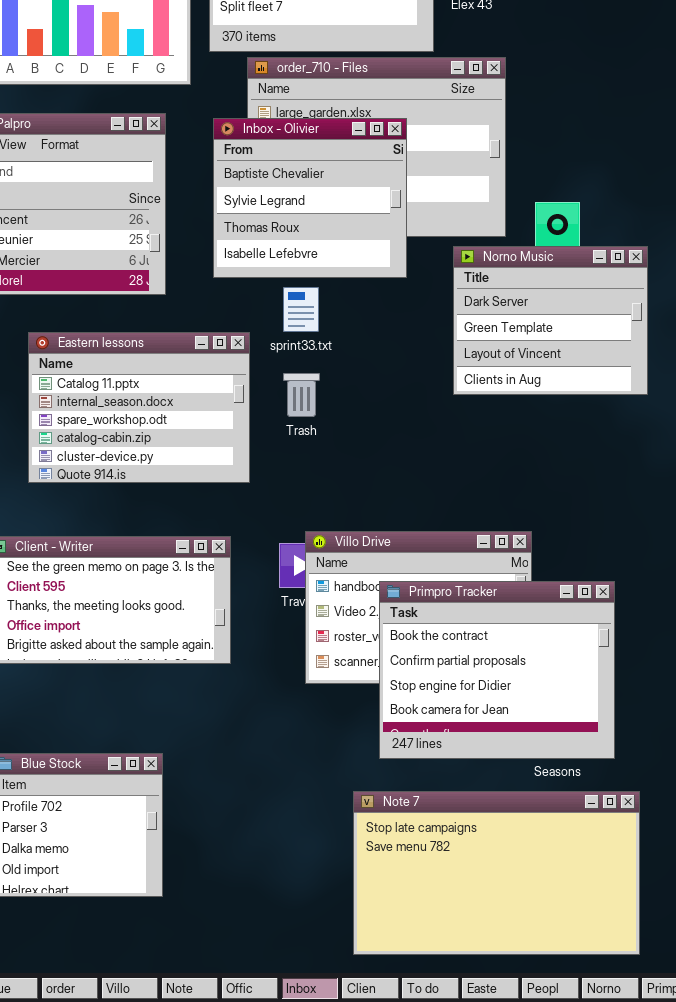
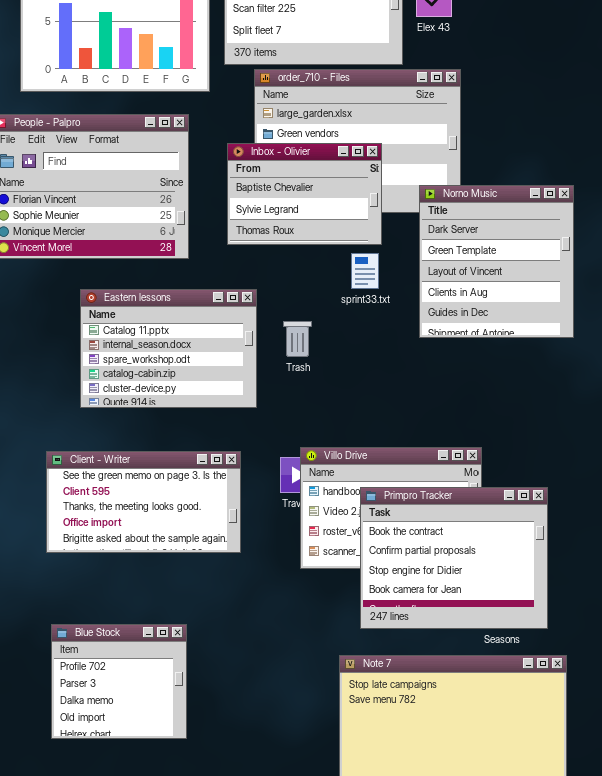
Inbox - Olivier: [213,118,407,278] -> [227,143,382,245], resized
Norno Music: [453,246,648,395] -> [419,185,574,338], resized
sprint33.txt: [283,287,319,332] -> [351,253,379,289], moved

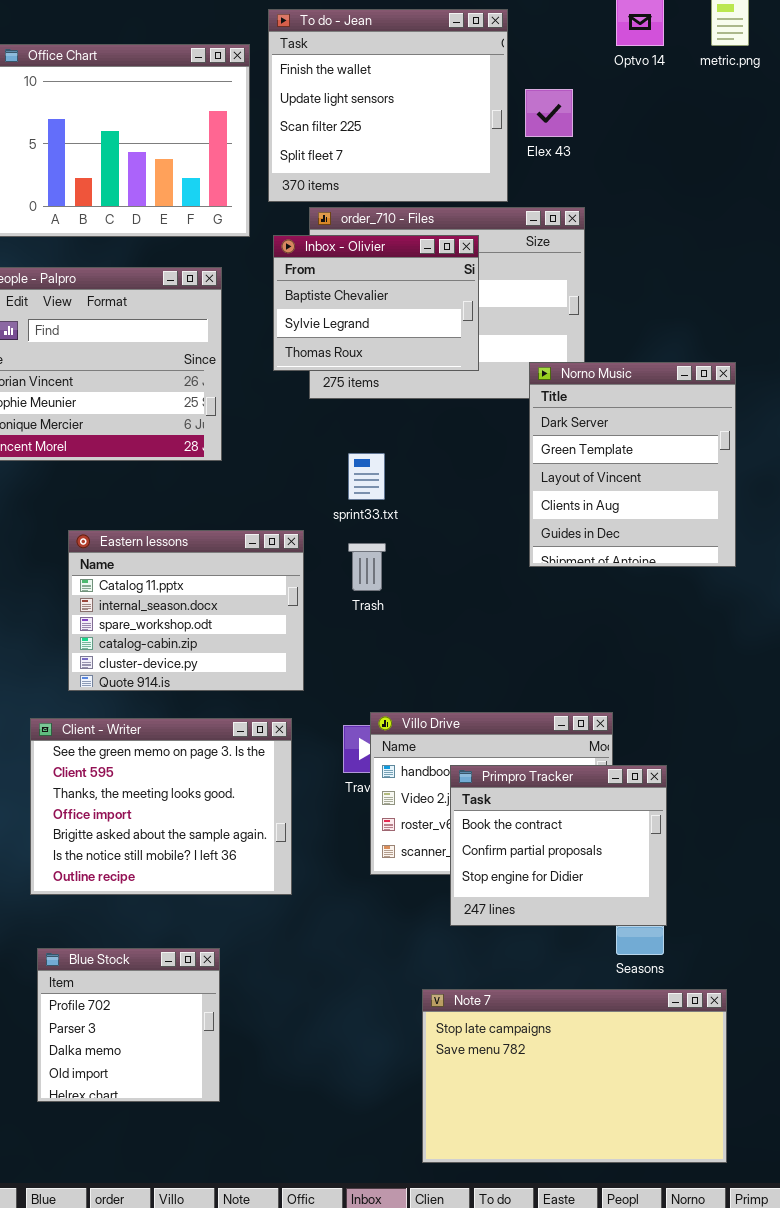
Inbox - Olivier: [227,143,382,245] -> [273,235,479,371], moved
sprint33.txt: [351,253,379,289] -> [348,453,385,500], moved
Eastern lessons: [80,289,257,408] -> [68,530,304,691], moved
Client - Writer: [46,451,241,553] -> [30,718,292,895], resized
Primpro Tracker: [360,487,548,629] -> [450,765,667,926], resized

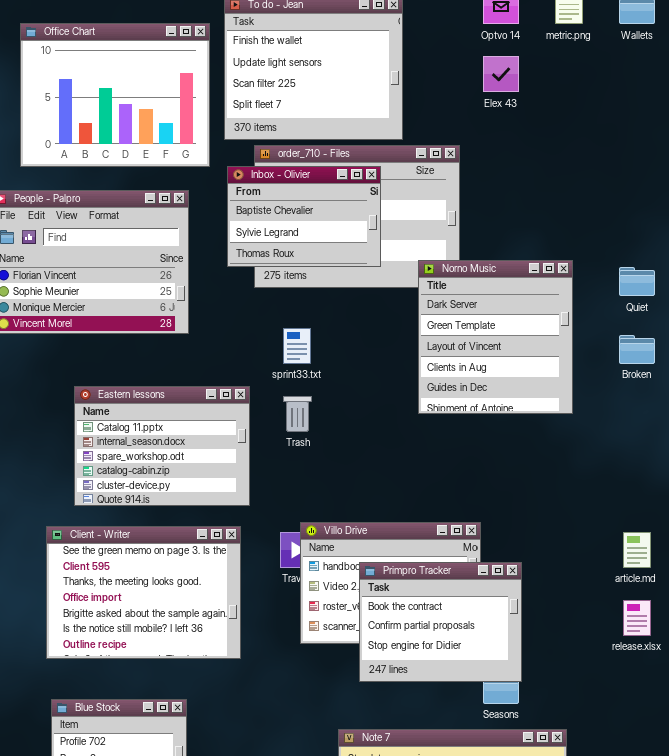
Elex 43: [525,89,573,137] -> [483,56,519,92], moved

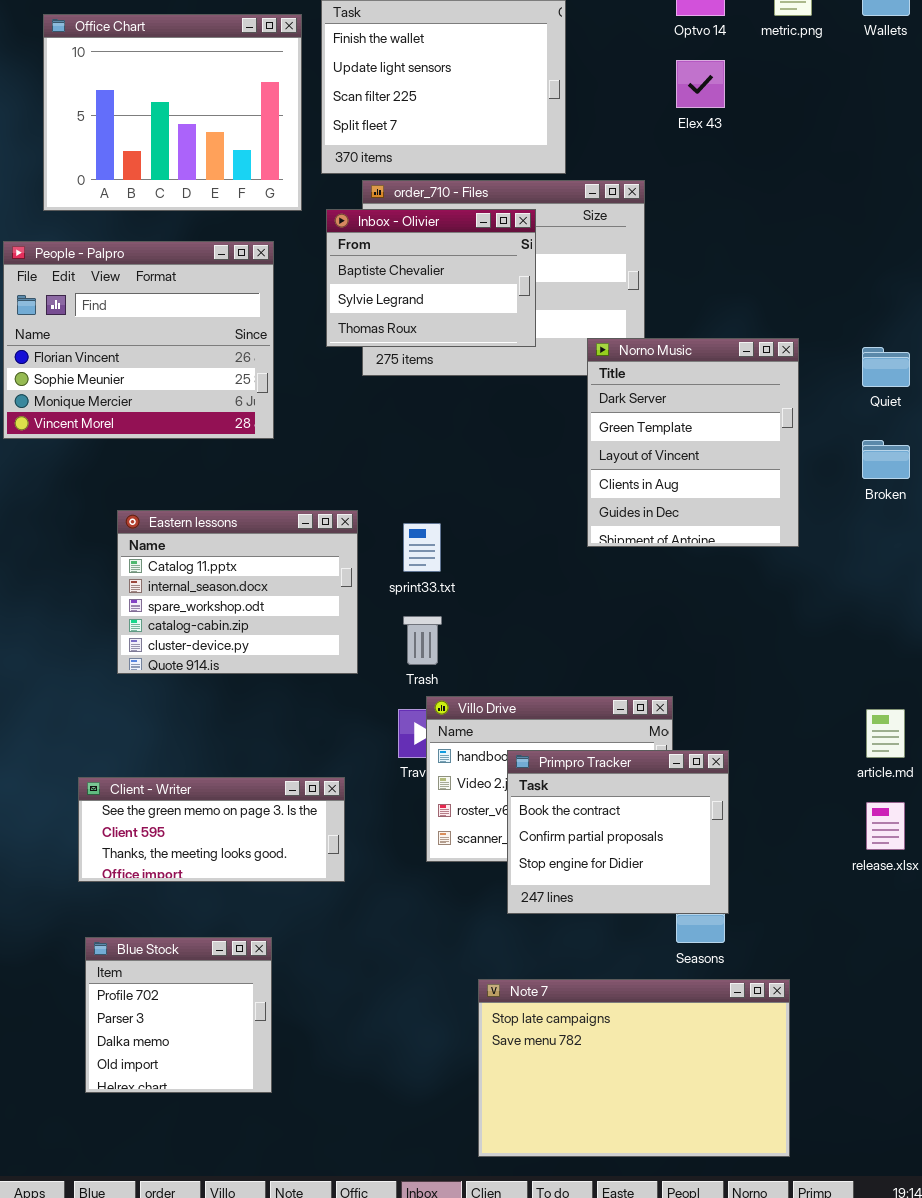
sprint33.txt: [283,328,311,364] -> [403,523,441,572], moved
Trash: [283,396,312,432] -> [403,616,442,665], moved
Client - Writer: [46,526,241,659] -> [78,777,345,882], resized

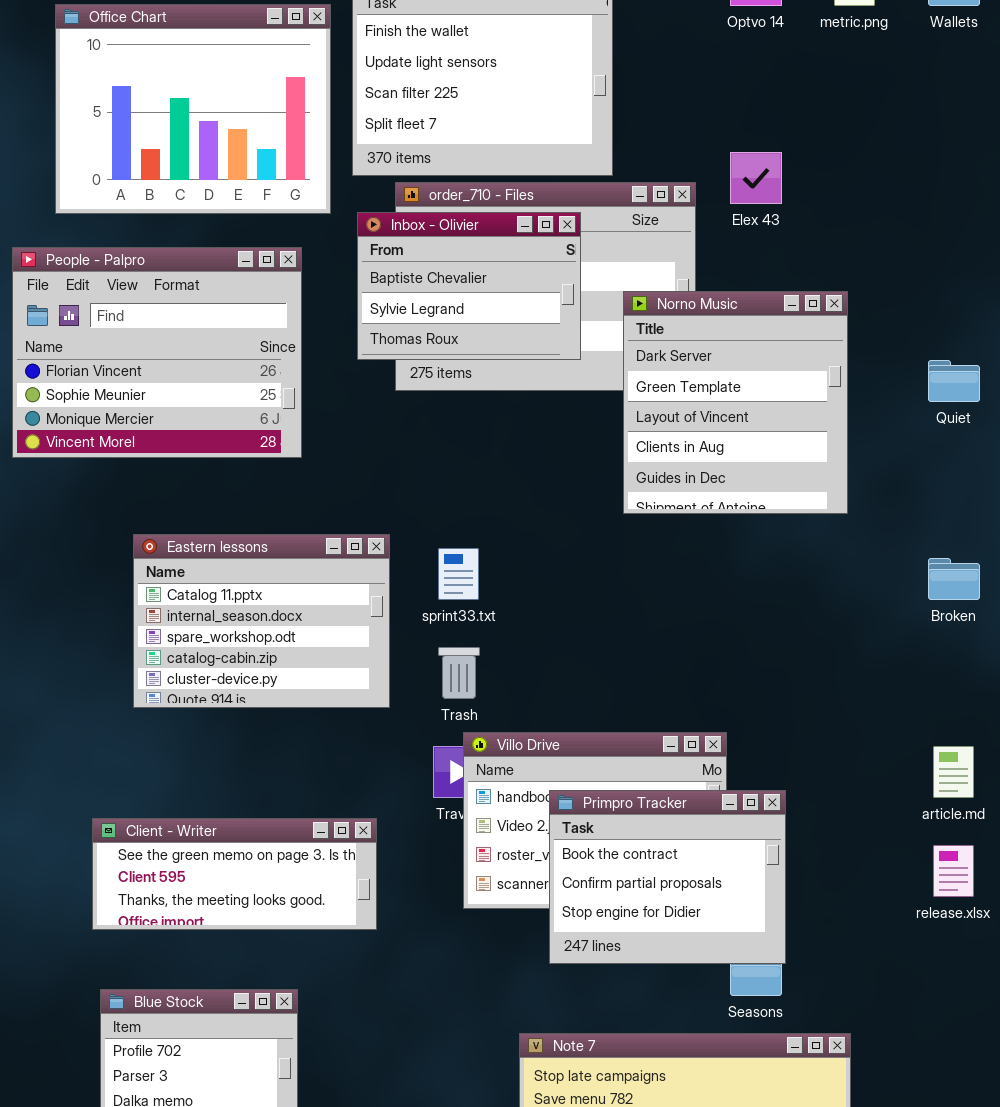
Elex 43: [676,60,725,108] -> [730,152,782,204], moved
Norno Music: [587,338,799,547] -> [623,291,848,514], moved
Broken: [862,440,910,479] -> [928,558,980,600], moved

